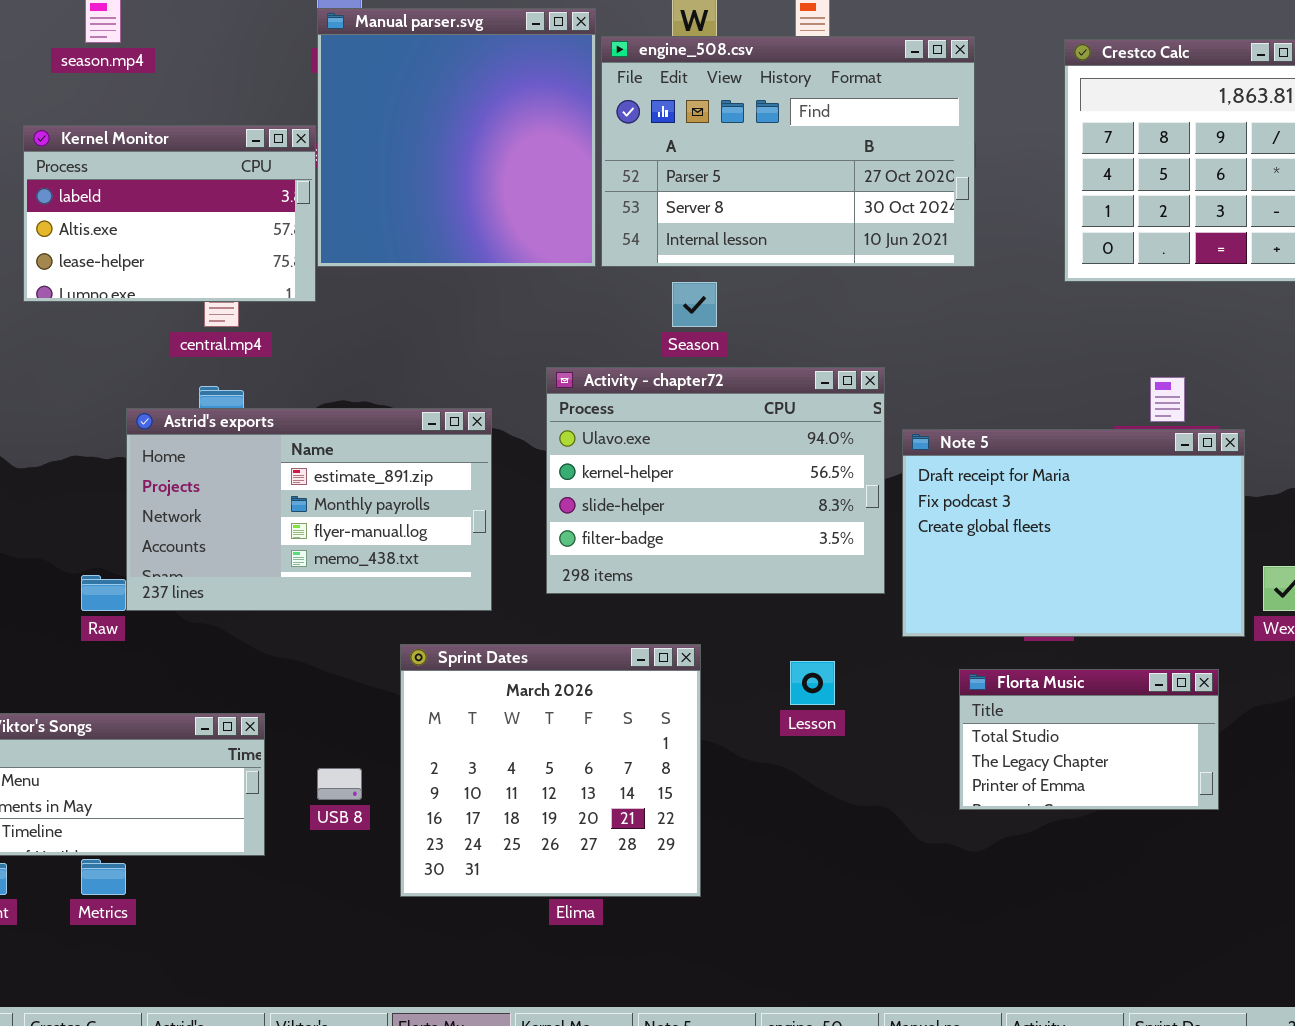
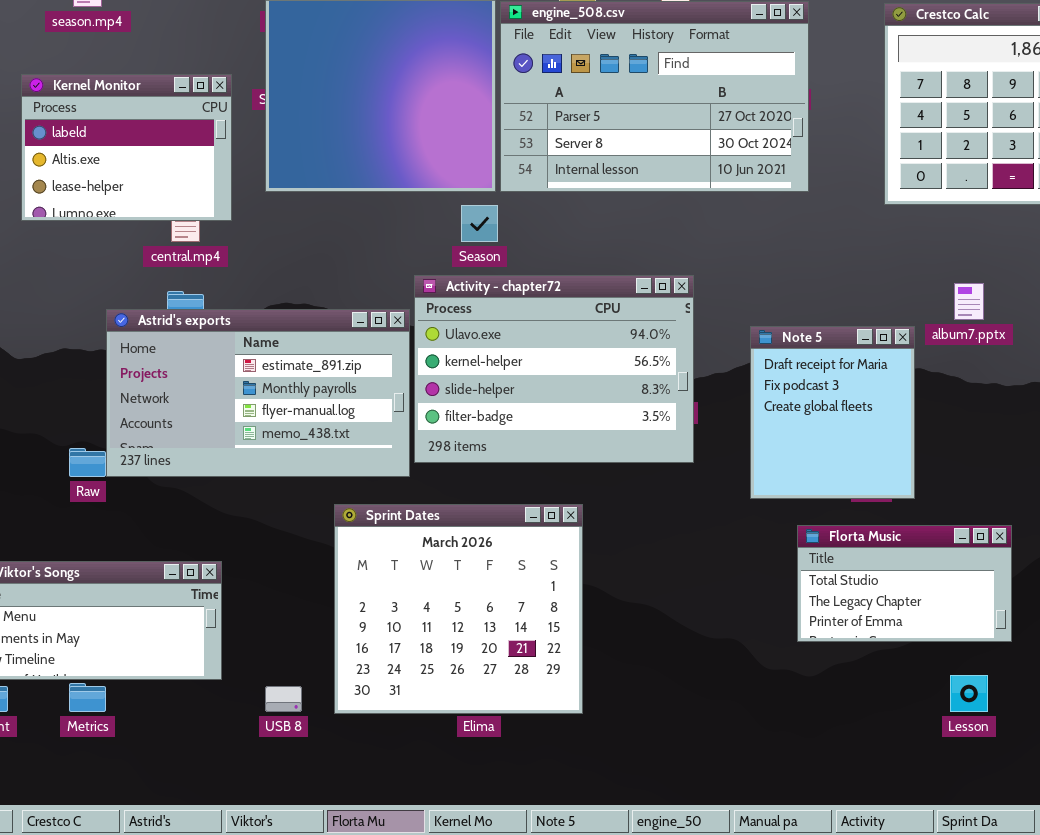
Kernel Monitor: [23,125,316,302] -> [21,74,232,221], resized
Season: [672,282,717,327] -> [461,205,498,242], moved
Activity - chapter72: [546,367,885,594] -> [414,275,694,463], moved
Note 5: [902,429,1245,637] -> [750,326,915,499], resized
Lesson: [790,661,835,705] -> [950,675,988,712], moved
USB 8: [317,768,362,800] -> [265,686,302,712], moved

